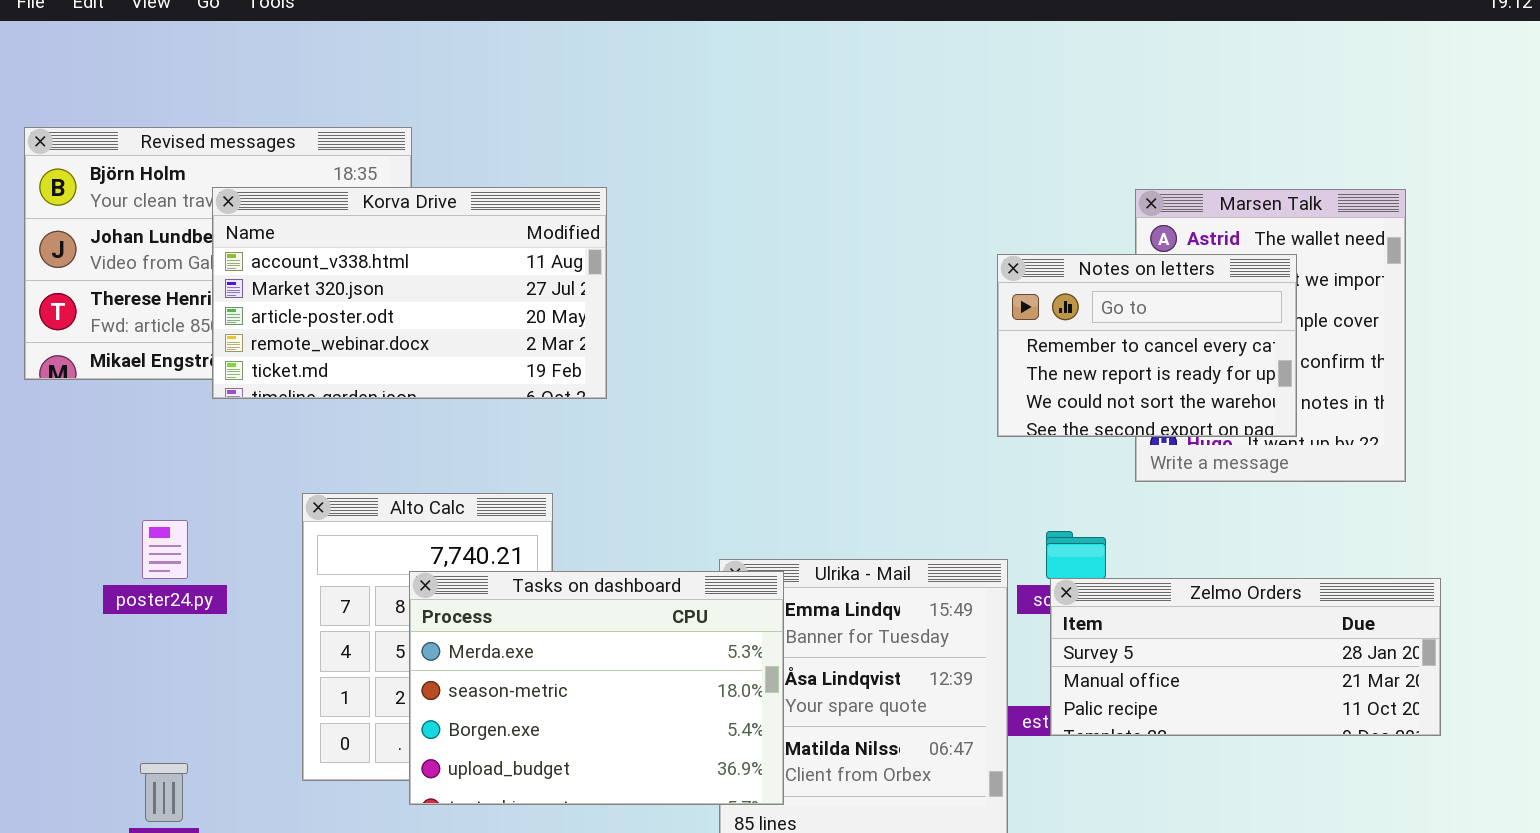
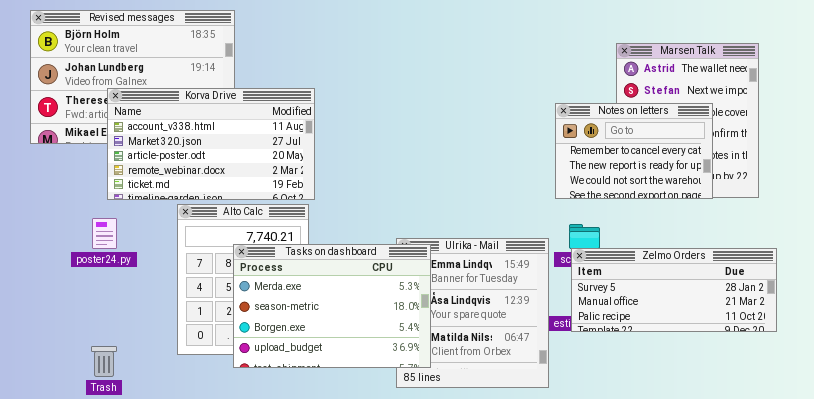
Korva Drive: [212,187,607,399] -> [107,88,315,200], moved
Notes on letters: [997,254,1297,437] -> [555,103,713,199], moved

